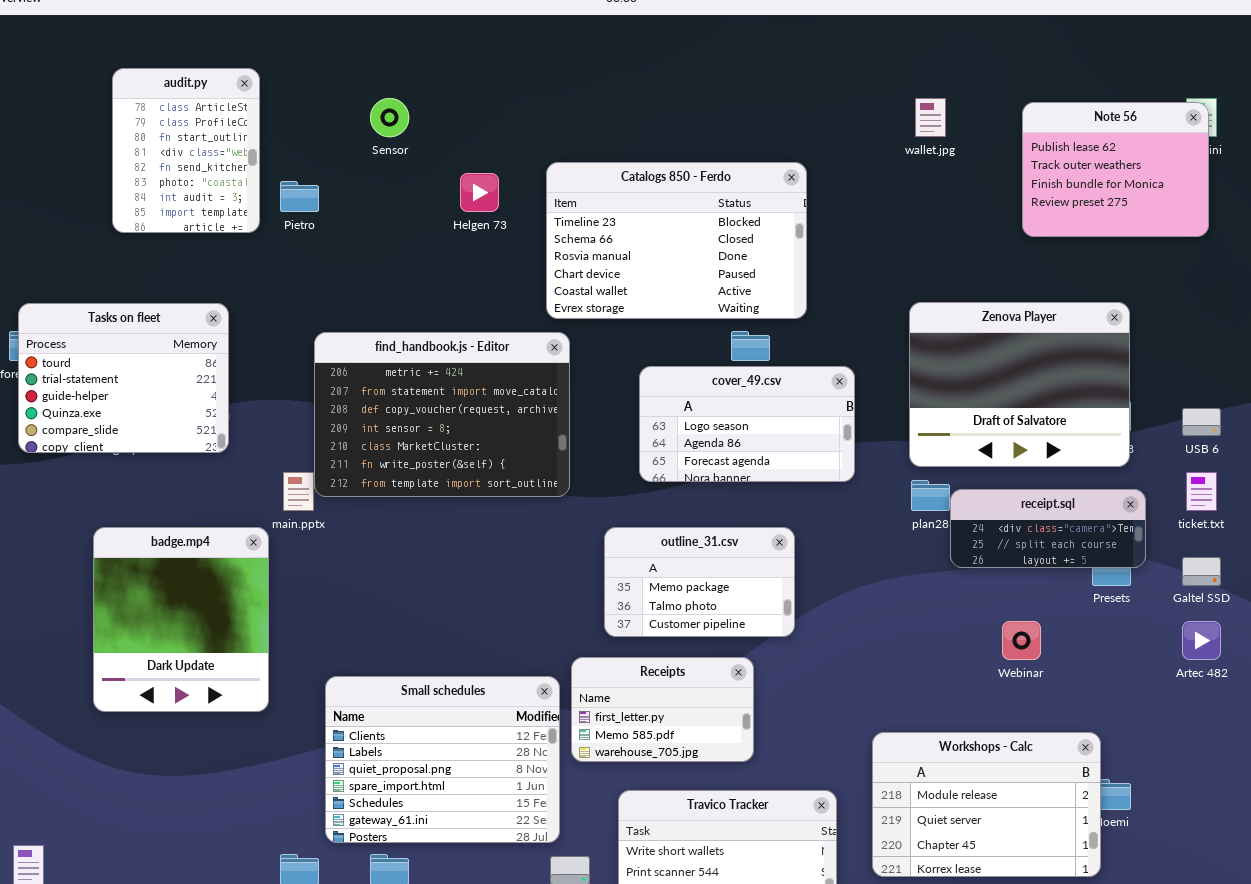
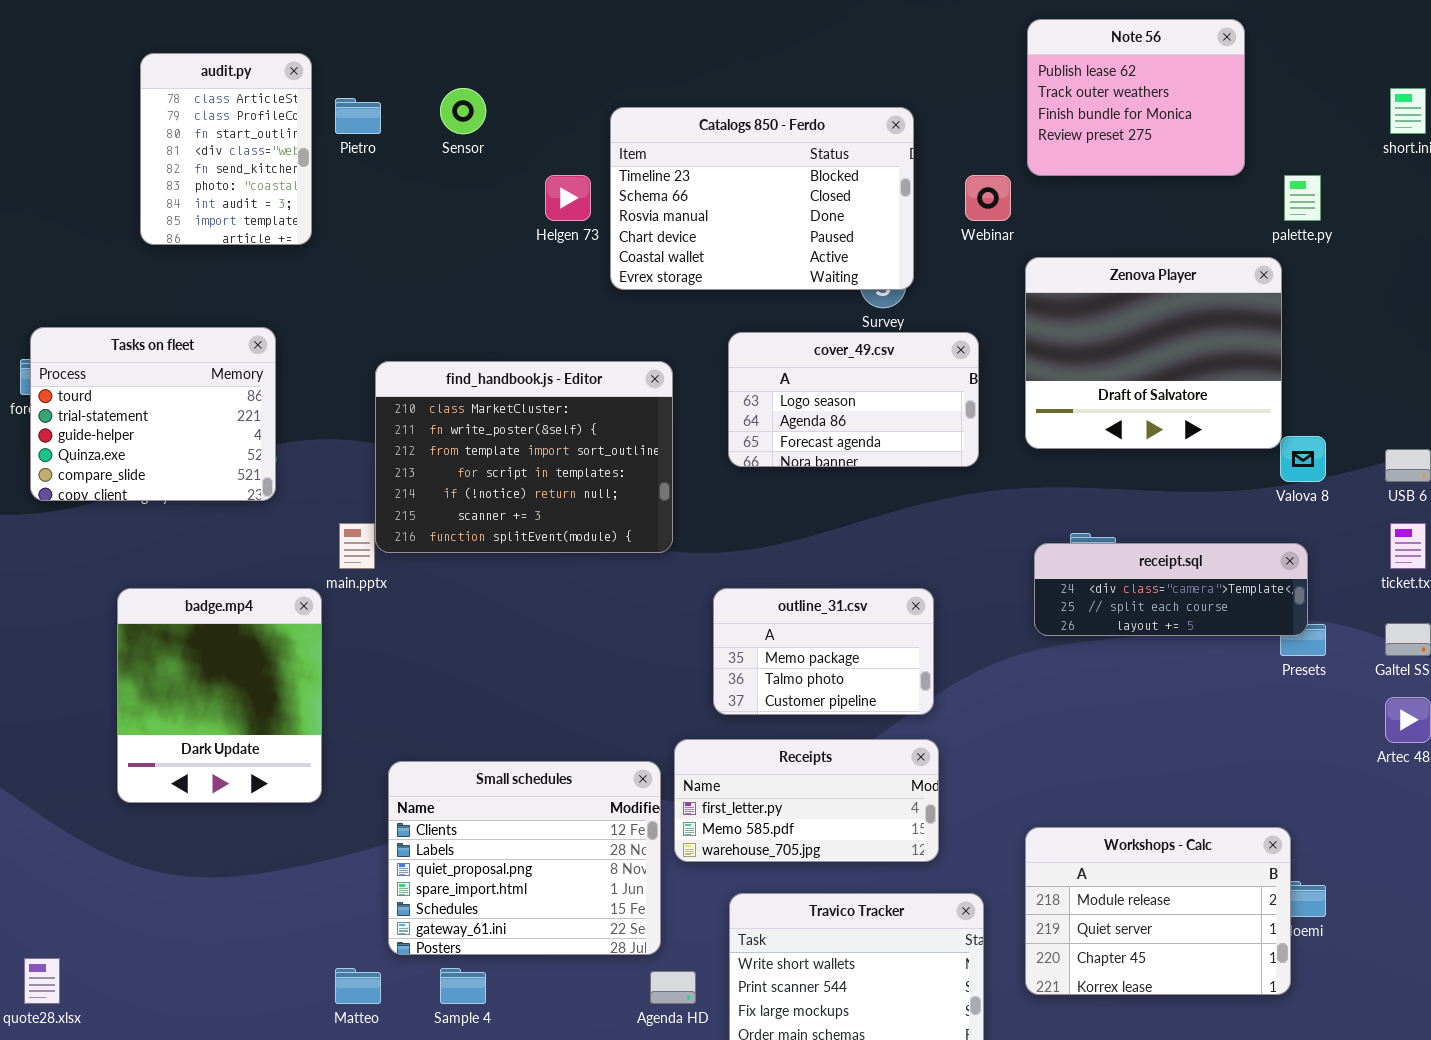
Note 56: [1022,102,1209,237] -> [1027,19,1245,176], moved
Catalogs 850 - Ferdo: [546,162,807,319] -> [610,107,914,290], moved
Pietro: [280,181,319,212] -> [335,98,381,134], moved
Zenova Player: [909,302,1130,467] -> [1025,257,1282,449], moved
find_handbook.js - Editor: [314,332,570,497] -> [375,361,673,553], scrolled down 4 rows
cover_49.csv: [639,366,855,482] -> [728,332,979,467], moved
receipt.sql: [950,489,1146,568] -> [1034,543,1308,636], moved, resized
Webinar: [1002,621,1041,660] -> [965,175,1011,221], moved
Receipts: [571,657,754,762] -> [674,739,939,862], resized

